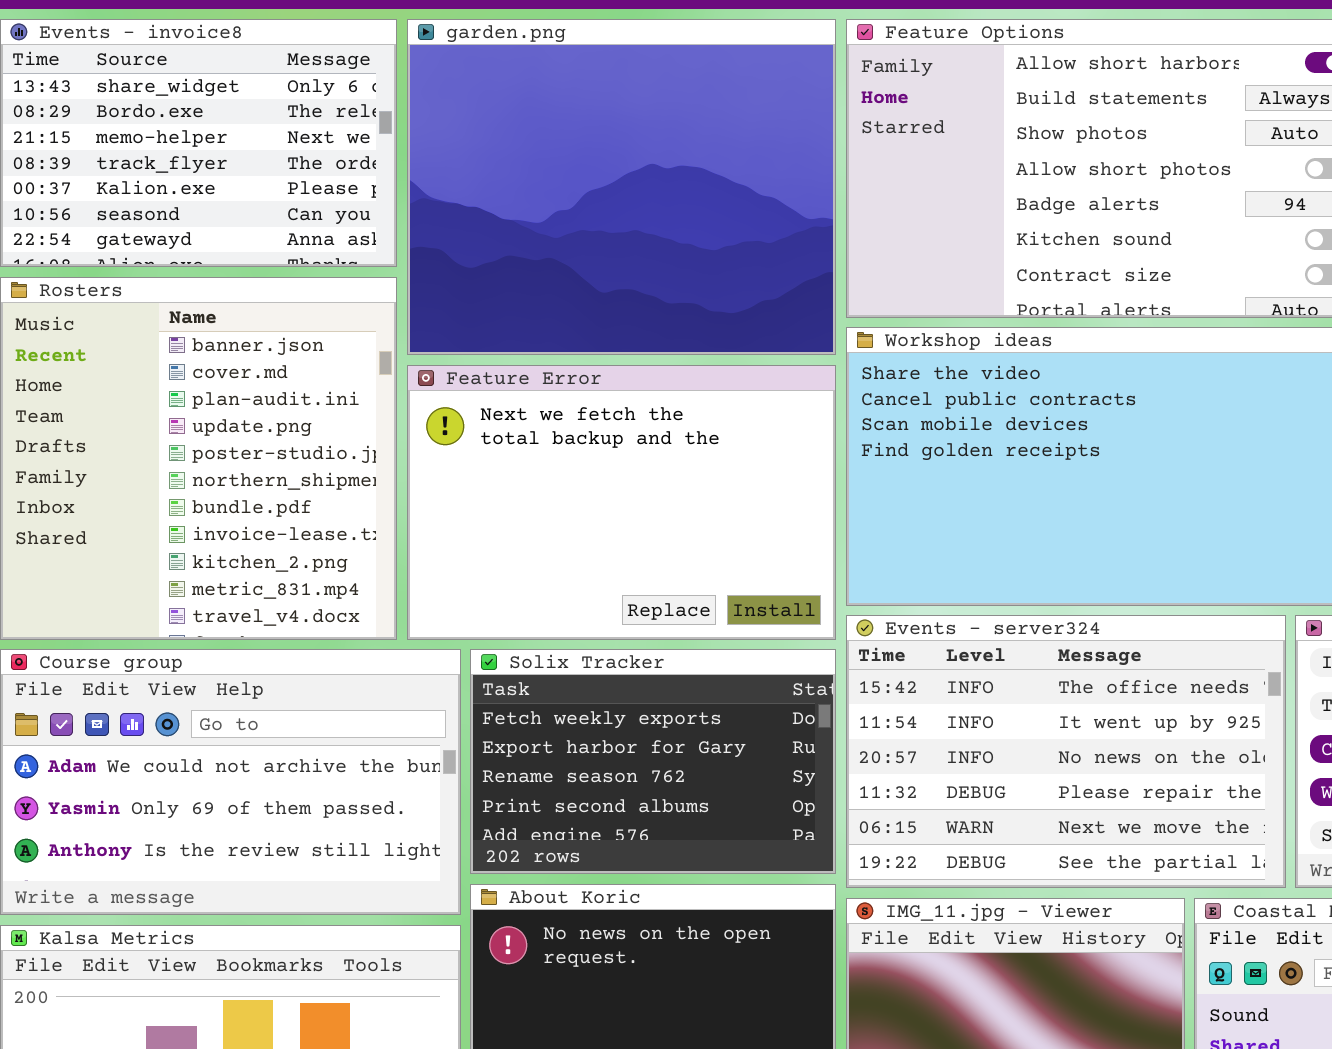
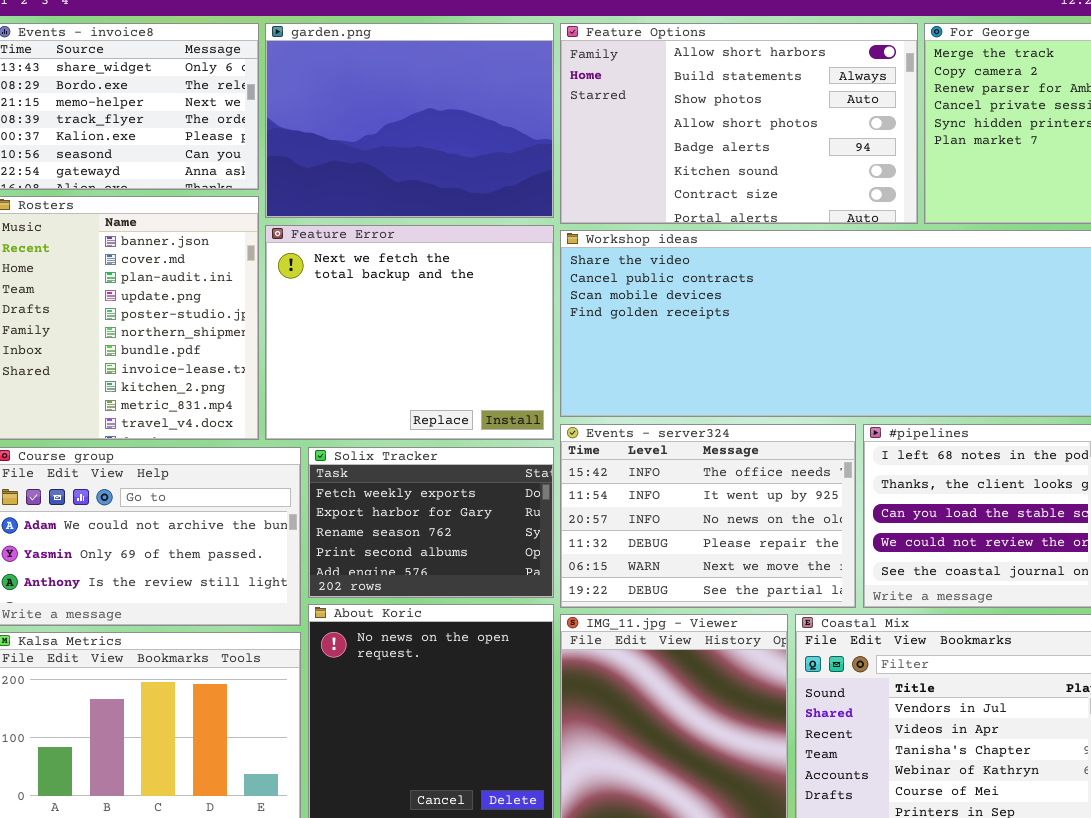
garden.png: [407,19,836,355] -> [265,23,554,218], resized
Feature Error: [407,365,836,640] -> [265,225,554,440], resized

